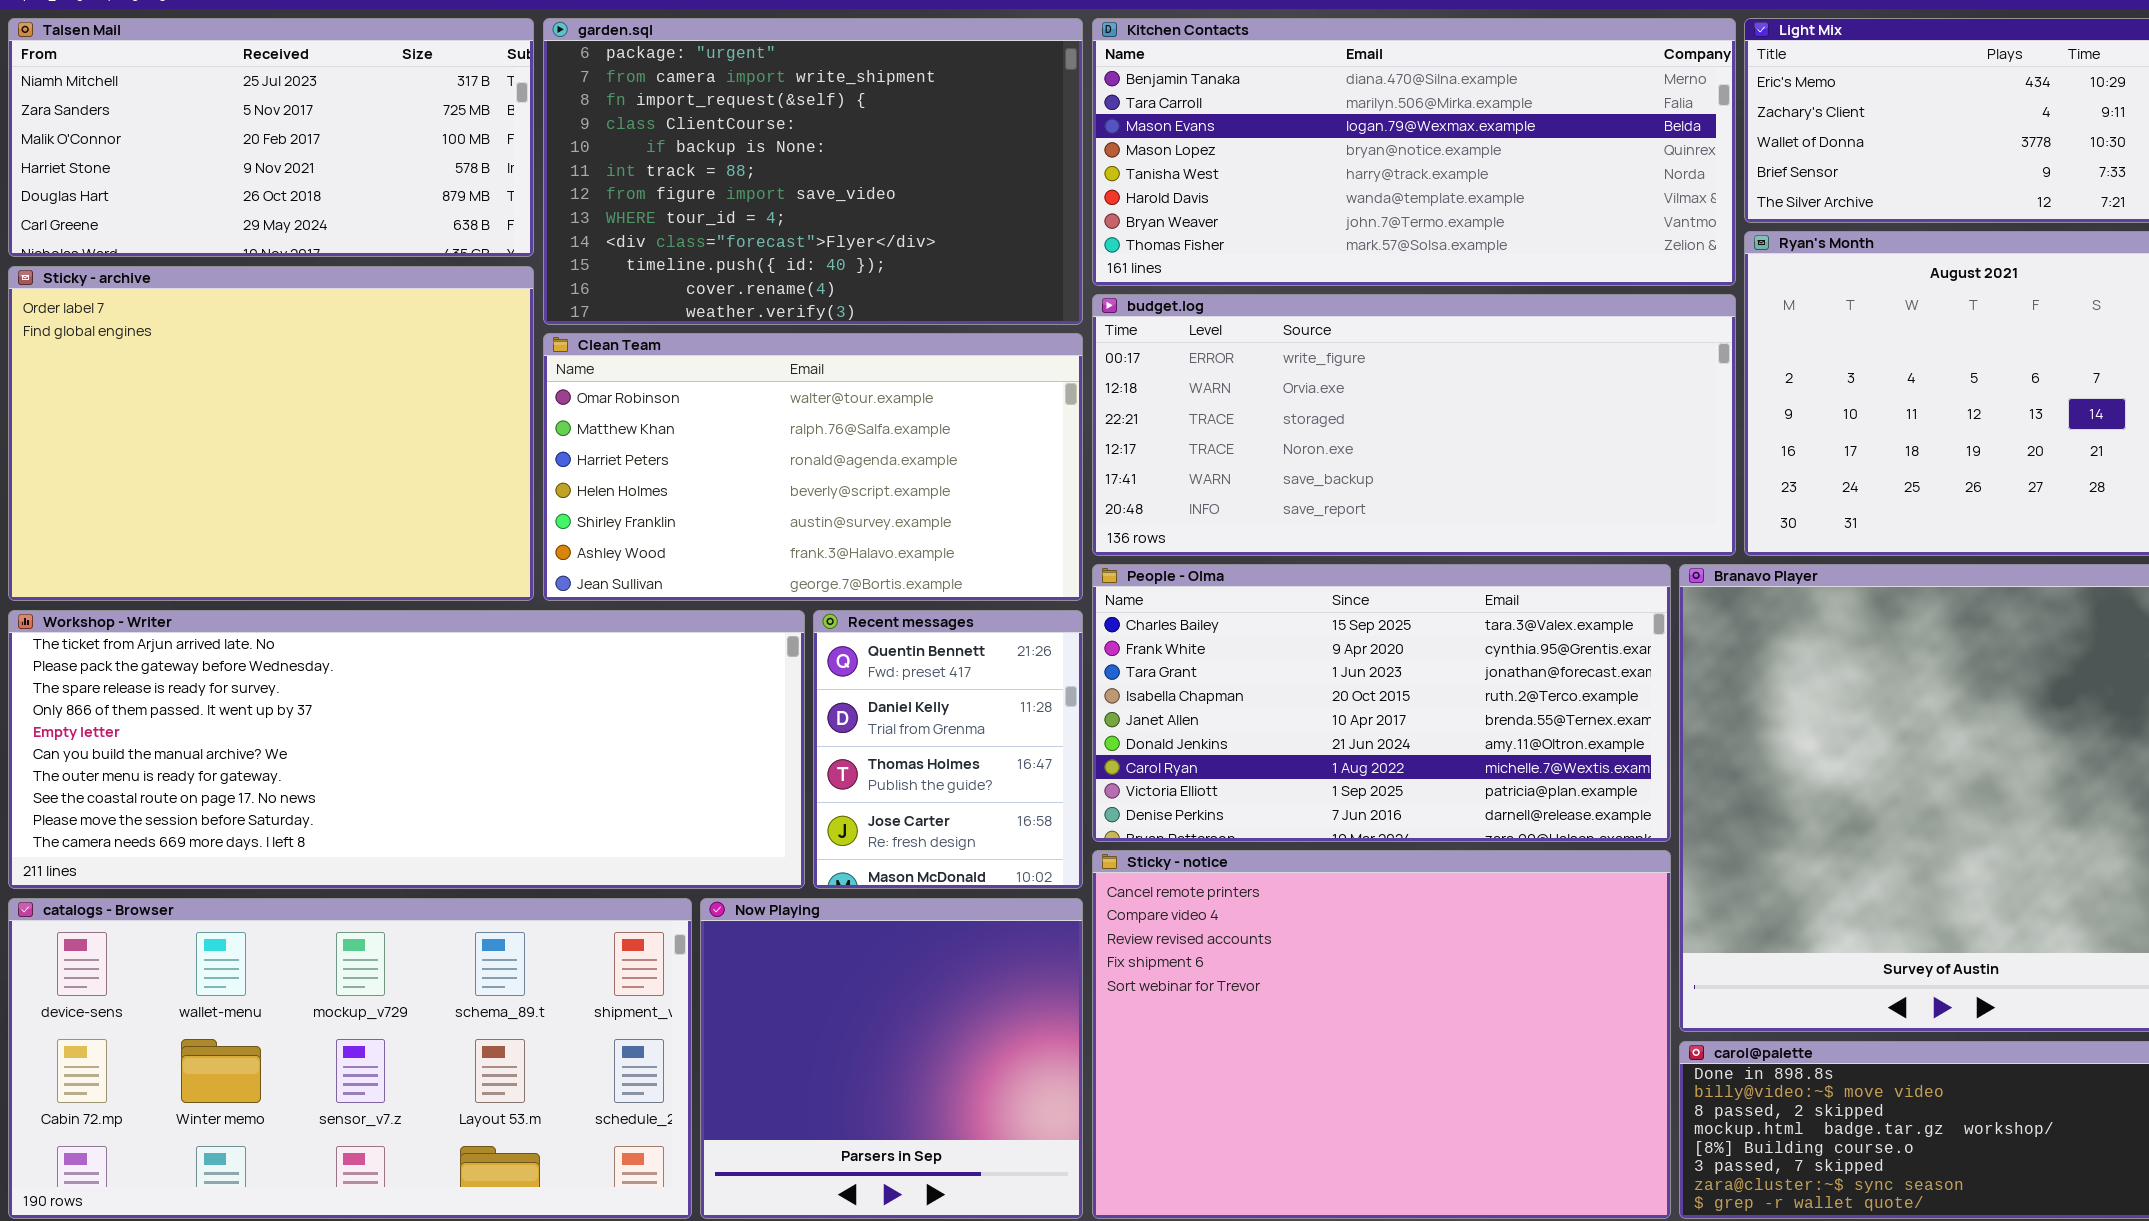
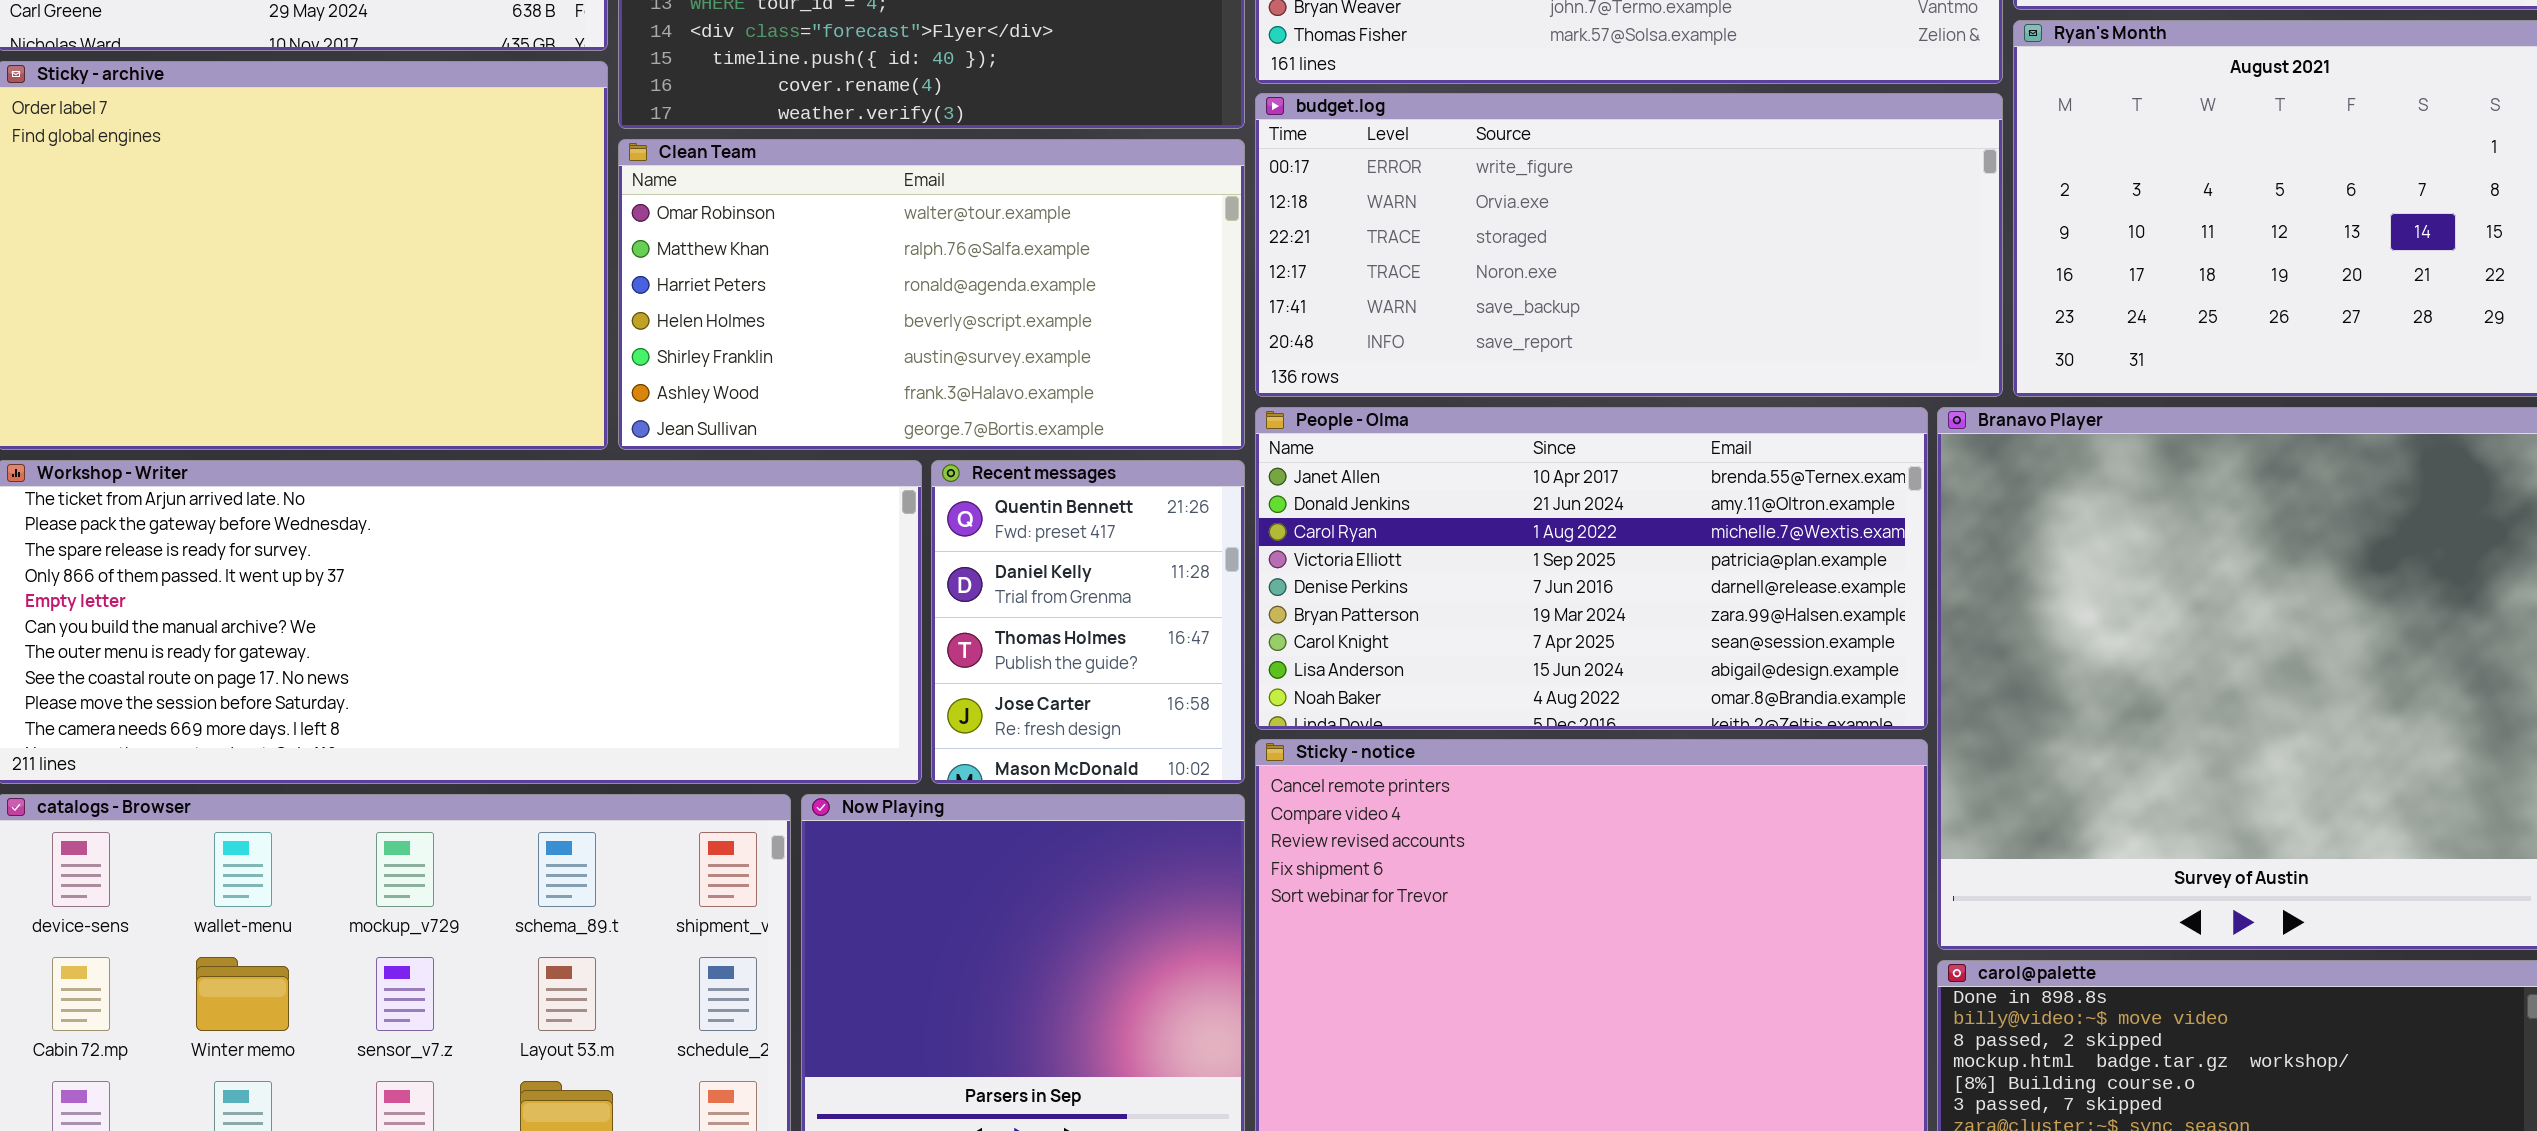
People - Olma: [1092,564,1671,842] -> [1255,407,1928,730], scrolled down 4 rows

